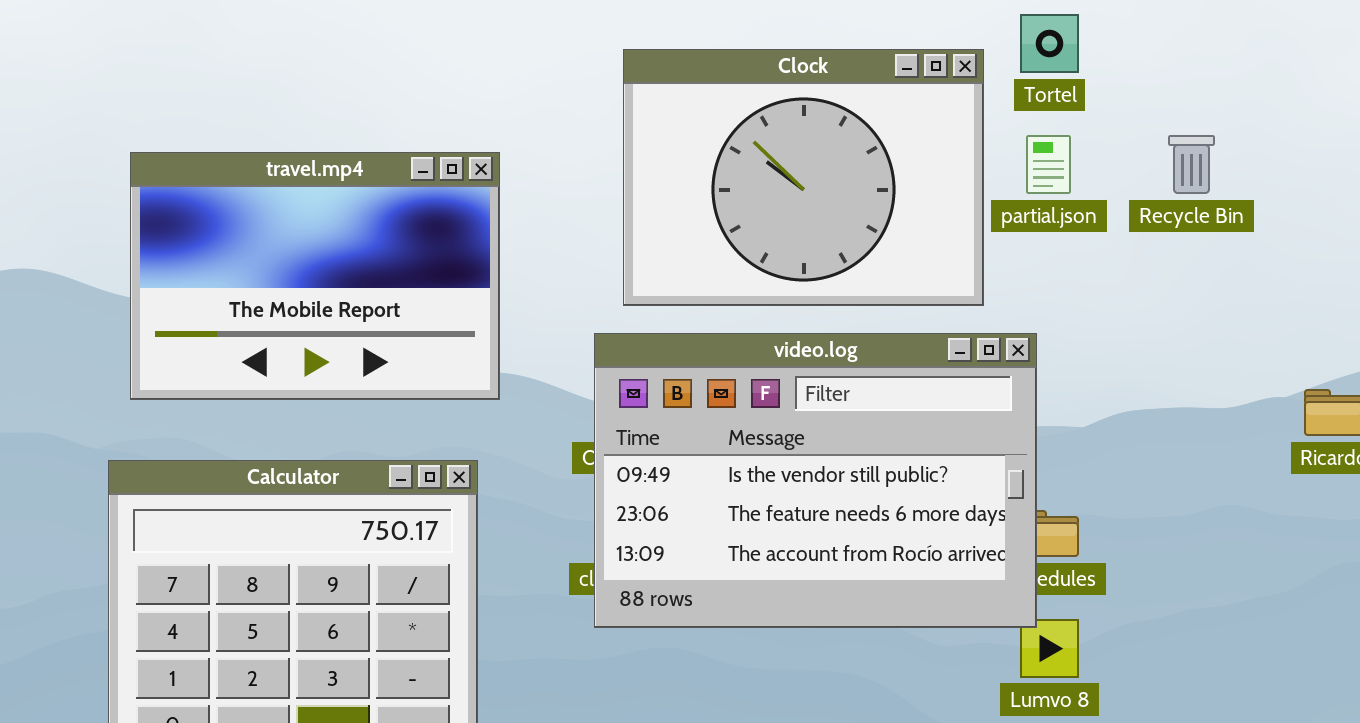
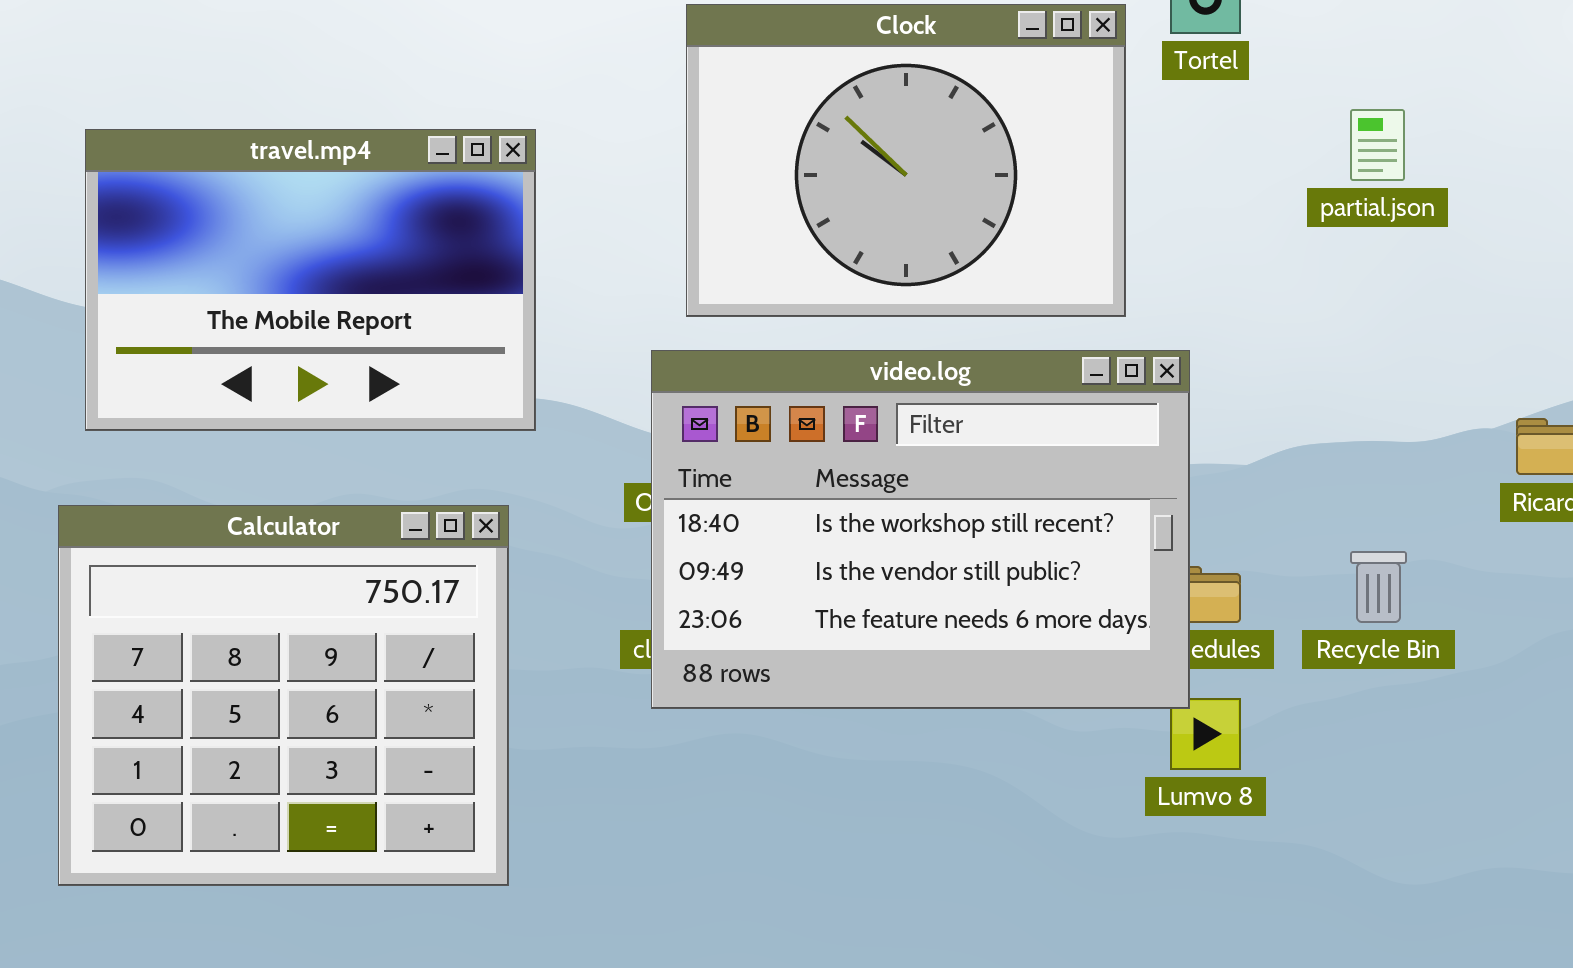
partial.json: [1026,135,1071,194] -> [1350,109,1405,181], moved
Recycle Bin: [1168,135,1215,194] -> [1350,551,1407,623], moved
video.log: [594,333,1037,628] -> [651,350,1190,709], scrolled up 1 row

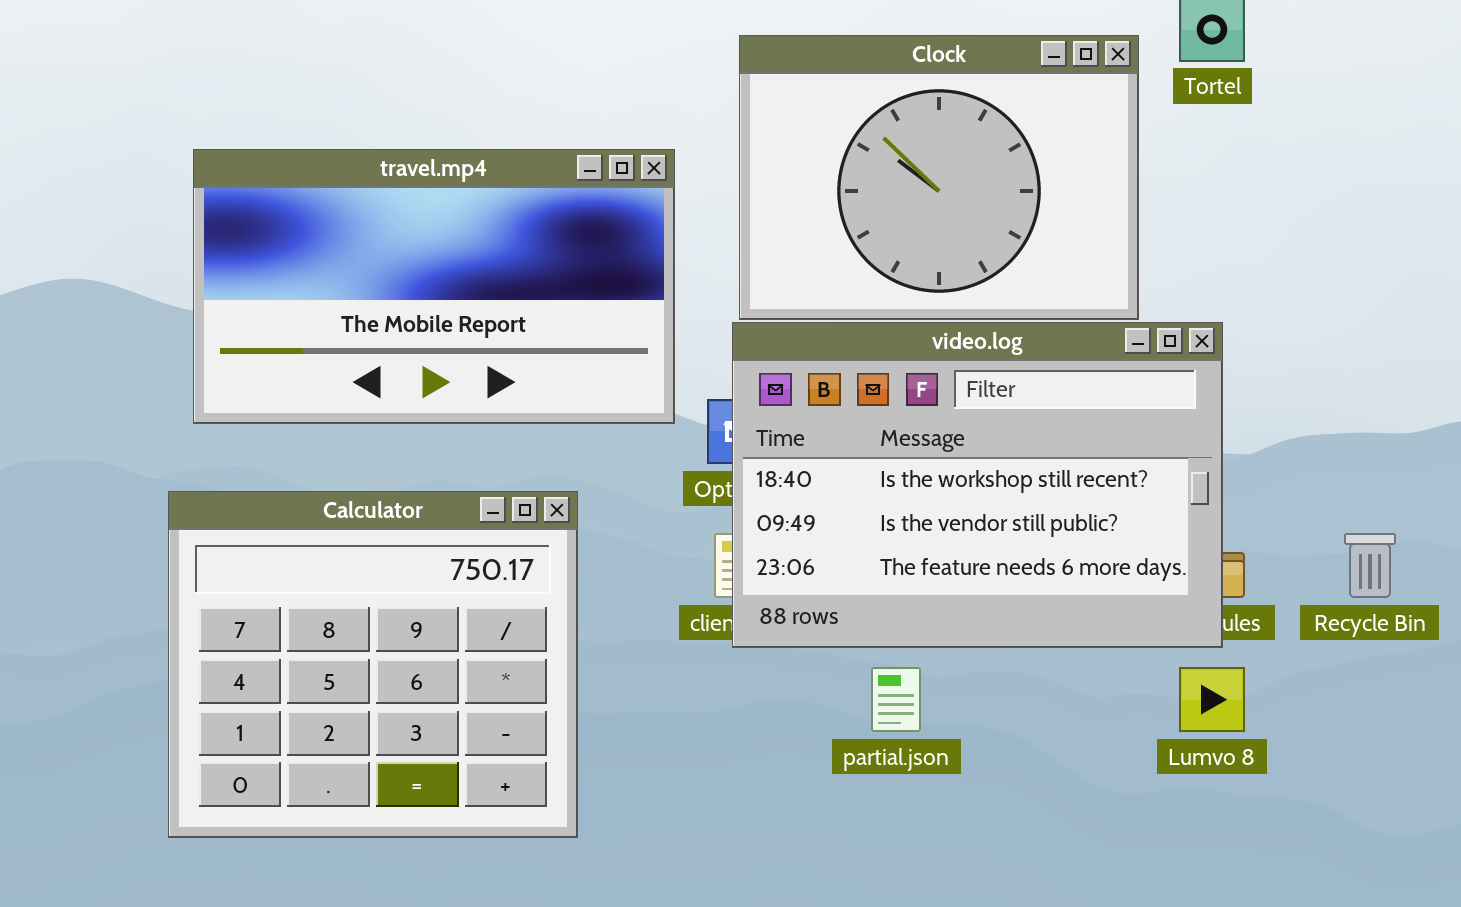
partial.json: [1350,109,1405,181] -> [871,667,921,732], moved
travel.mp4: [85,129,536,431] -> [193,149,675,424], resized
video.log: [651,350,1190,709] -> [732,322,1223,648], moved

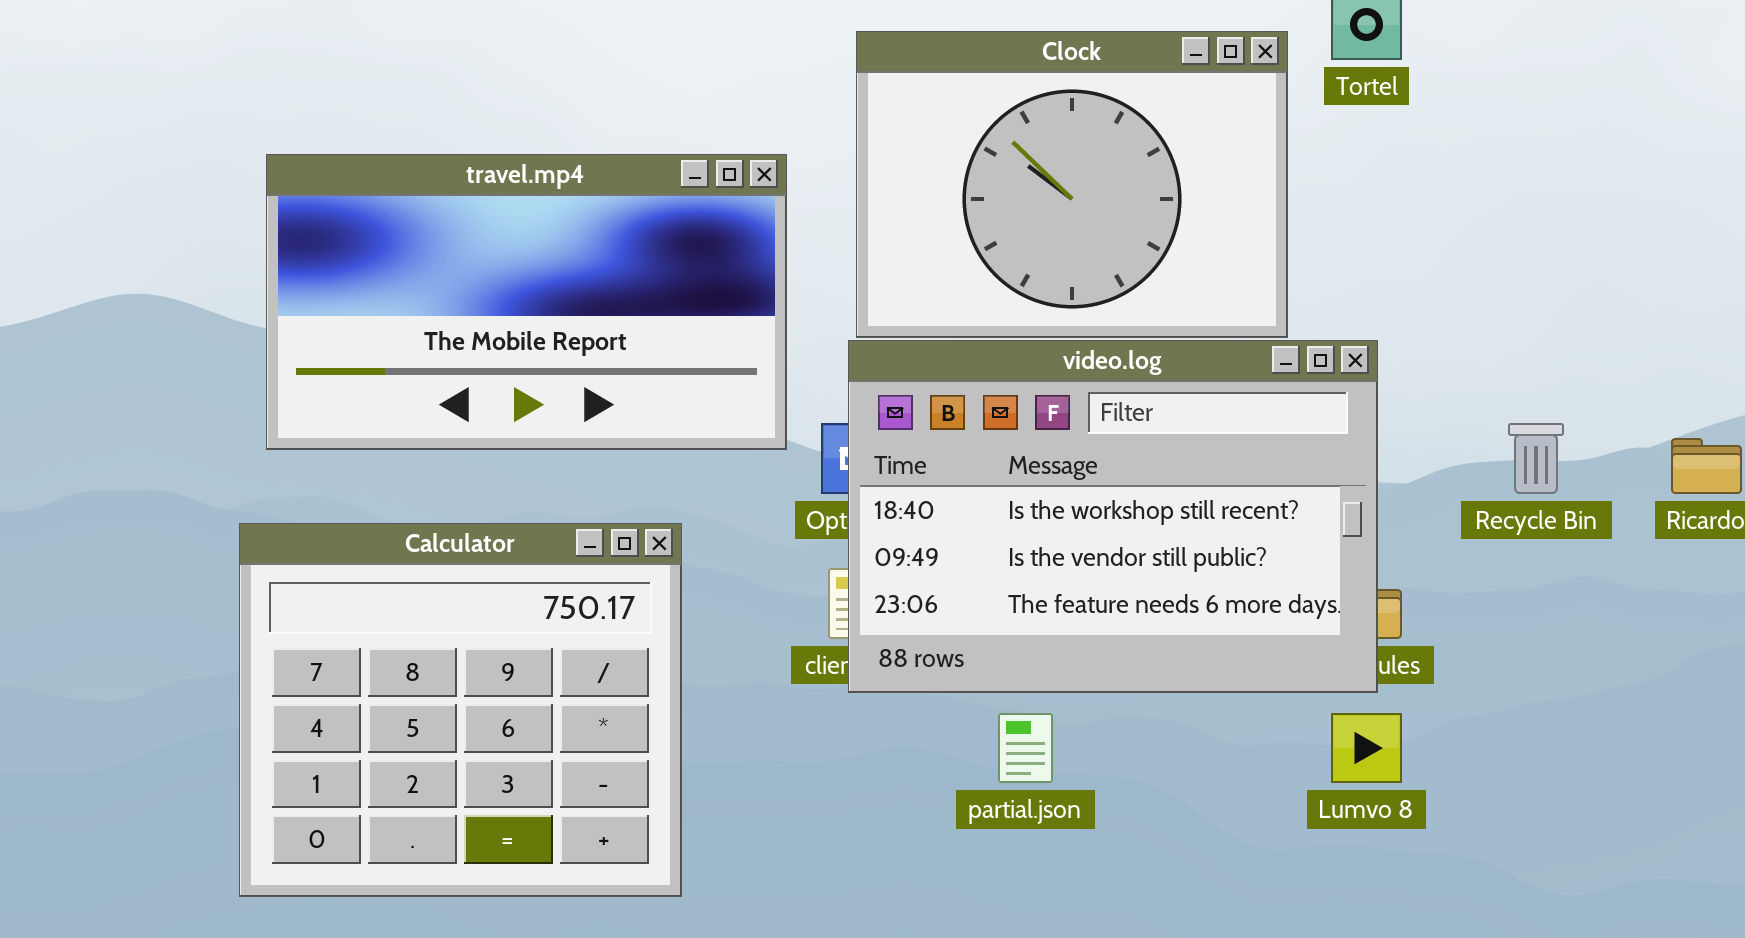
Recycle Bin: [1344,533,1396,598] -> [1508,423,1564,494], moved

